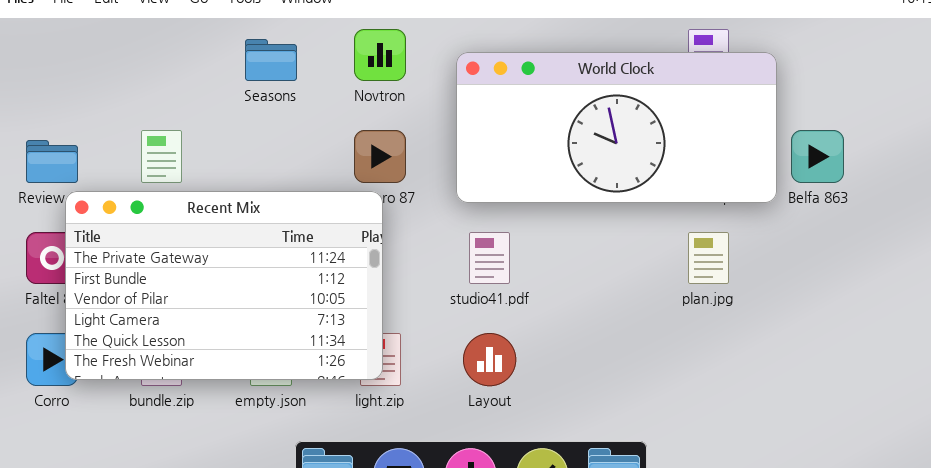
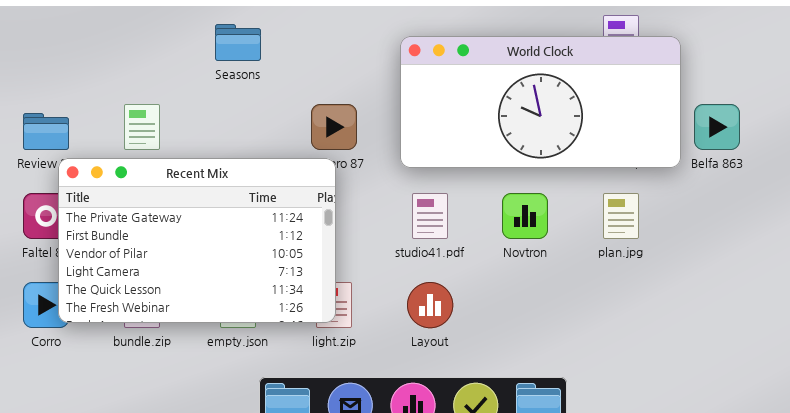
Novtron: [354,29,406,81] -> [502,193,548,239], moved

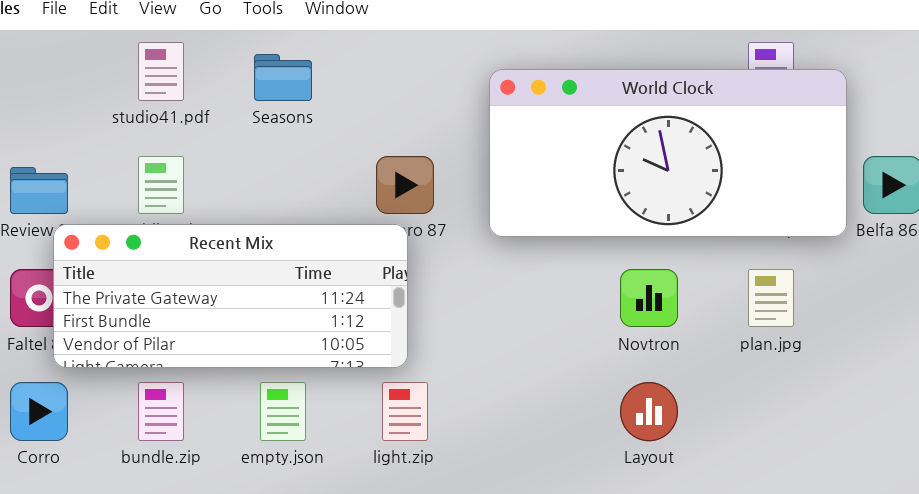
Recent Mix: [58,158,336,323] -> [53,224,408,368], resized
studio41.pdf: [412,193,448,239] -> [138,42,184,101], moved
Layout: [407,282,453,328] -> [620,382,678,441], moved

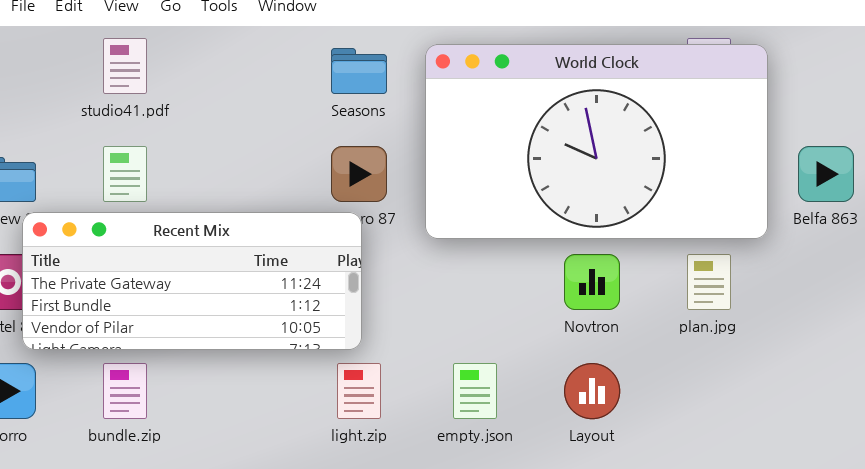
Seasons: [254,54,312,101] -> [331,48,387,94], moved
World Clock: [489,69,847,237] -> [425,44,768,239], moved, resized
empty.json: [260,382,306,441] -> [453,363,497,419], moved

